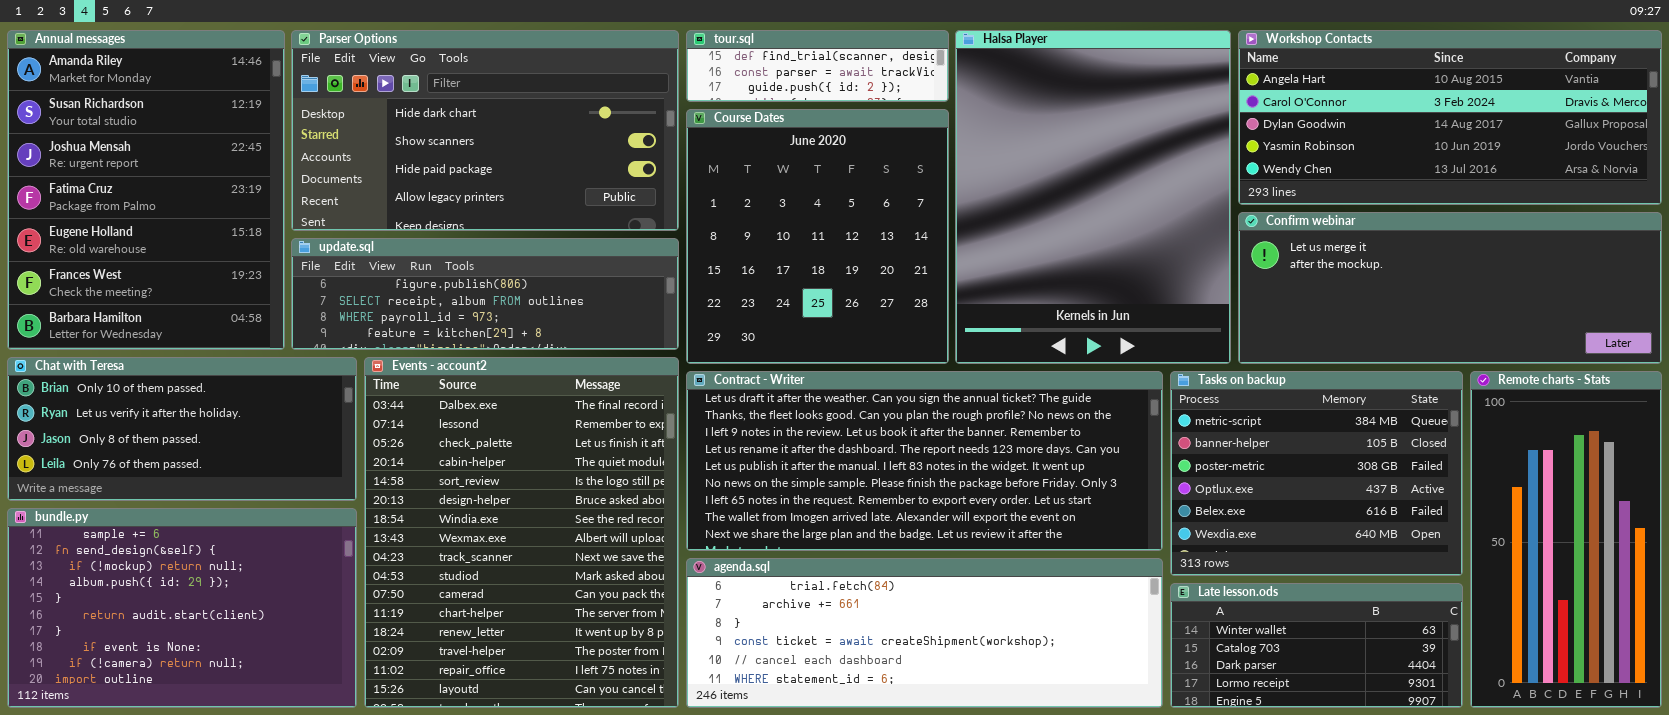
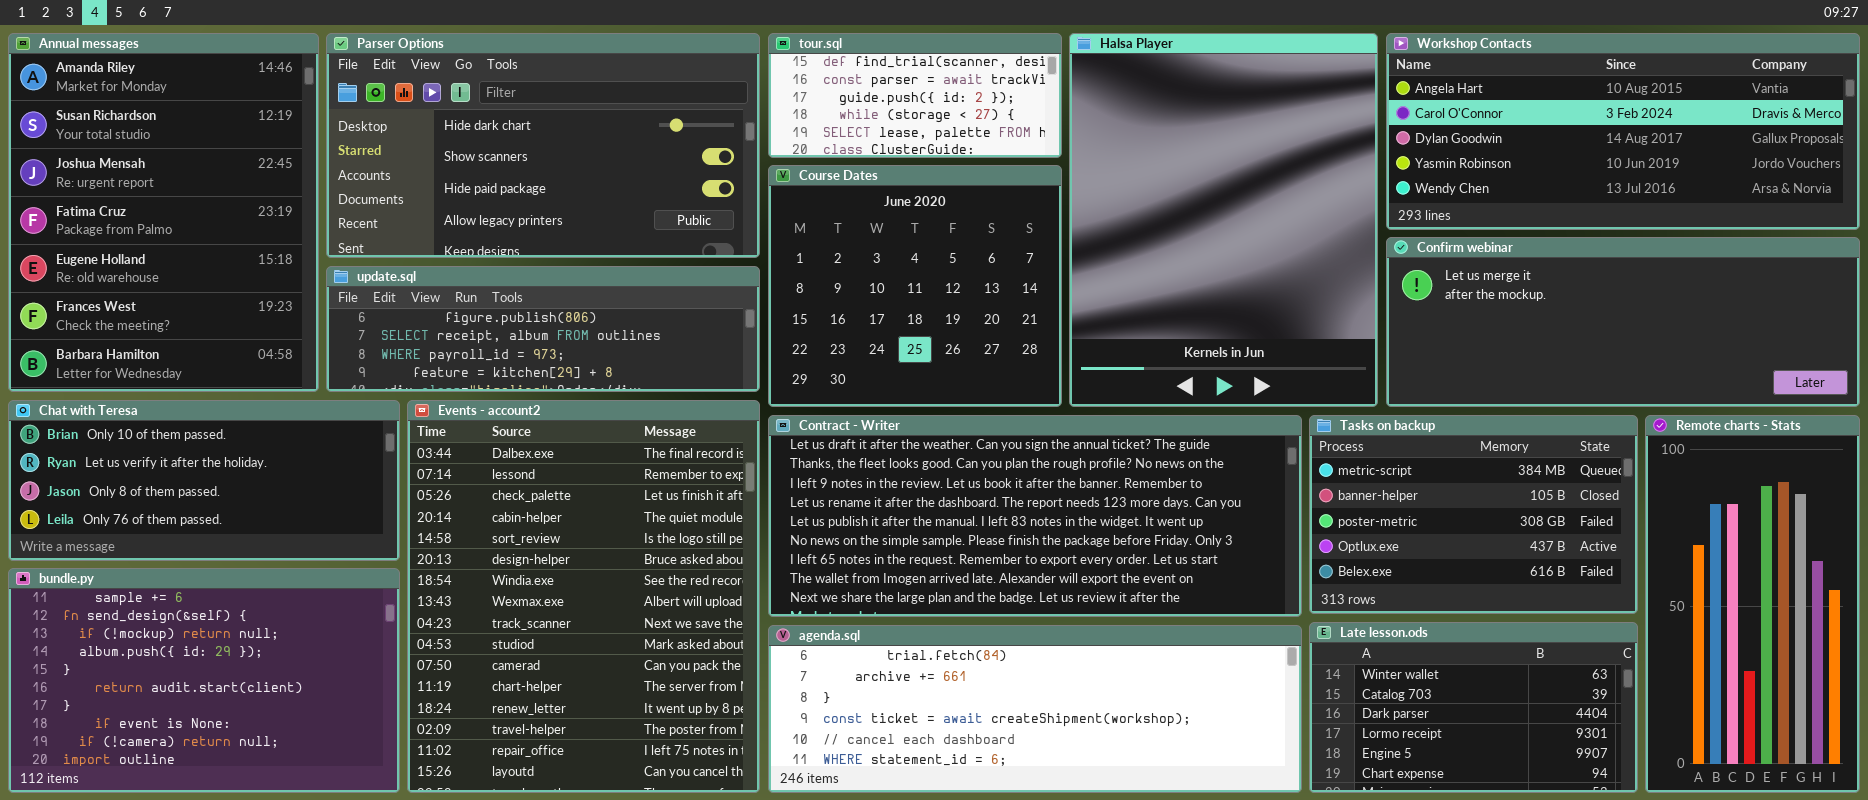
tour.sql: [686,30,949,102] -> [768,33,1062,158], resized
Course Dates: [686,109,949,364] -> [768,165,1062,407], resized
Tasks on backup: [1170,371,1463,576] -> [1309,415,1638,614], resized
Late lesson.ods: [1170,583,1463,708] -> [1309,622,1638,793], resized

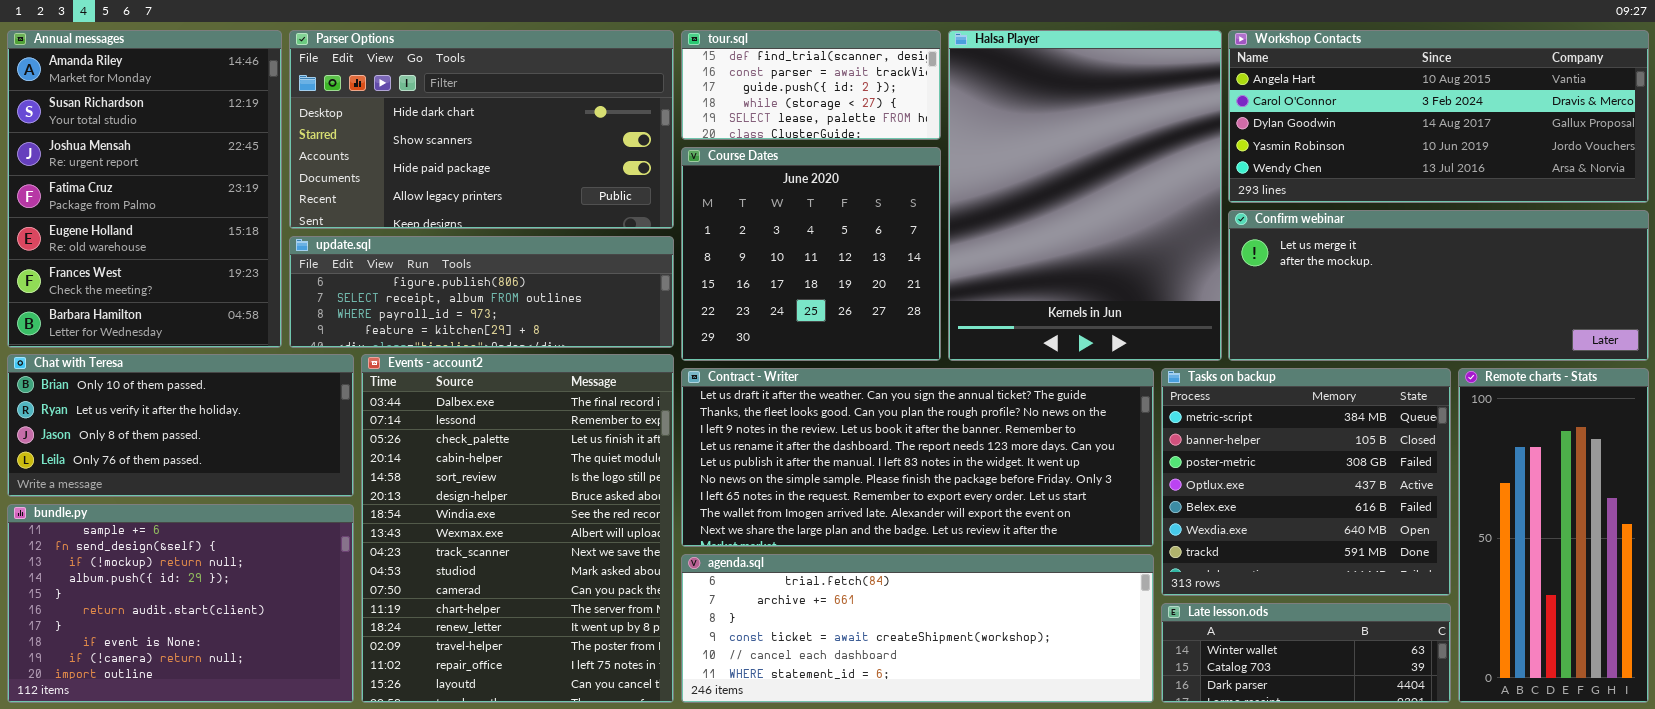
Tasks on backup: [1309,415,1638,614] -> [1161,368,1451,596], resized
Late lesson.ods: [1309,622,1638,793] -> [1161,603,1451,703], resized

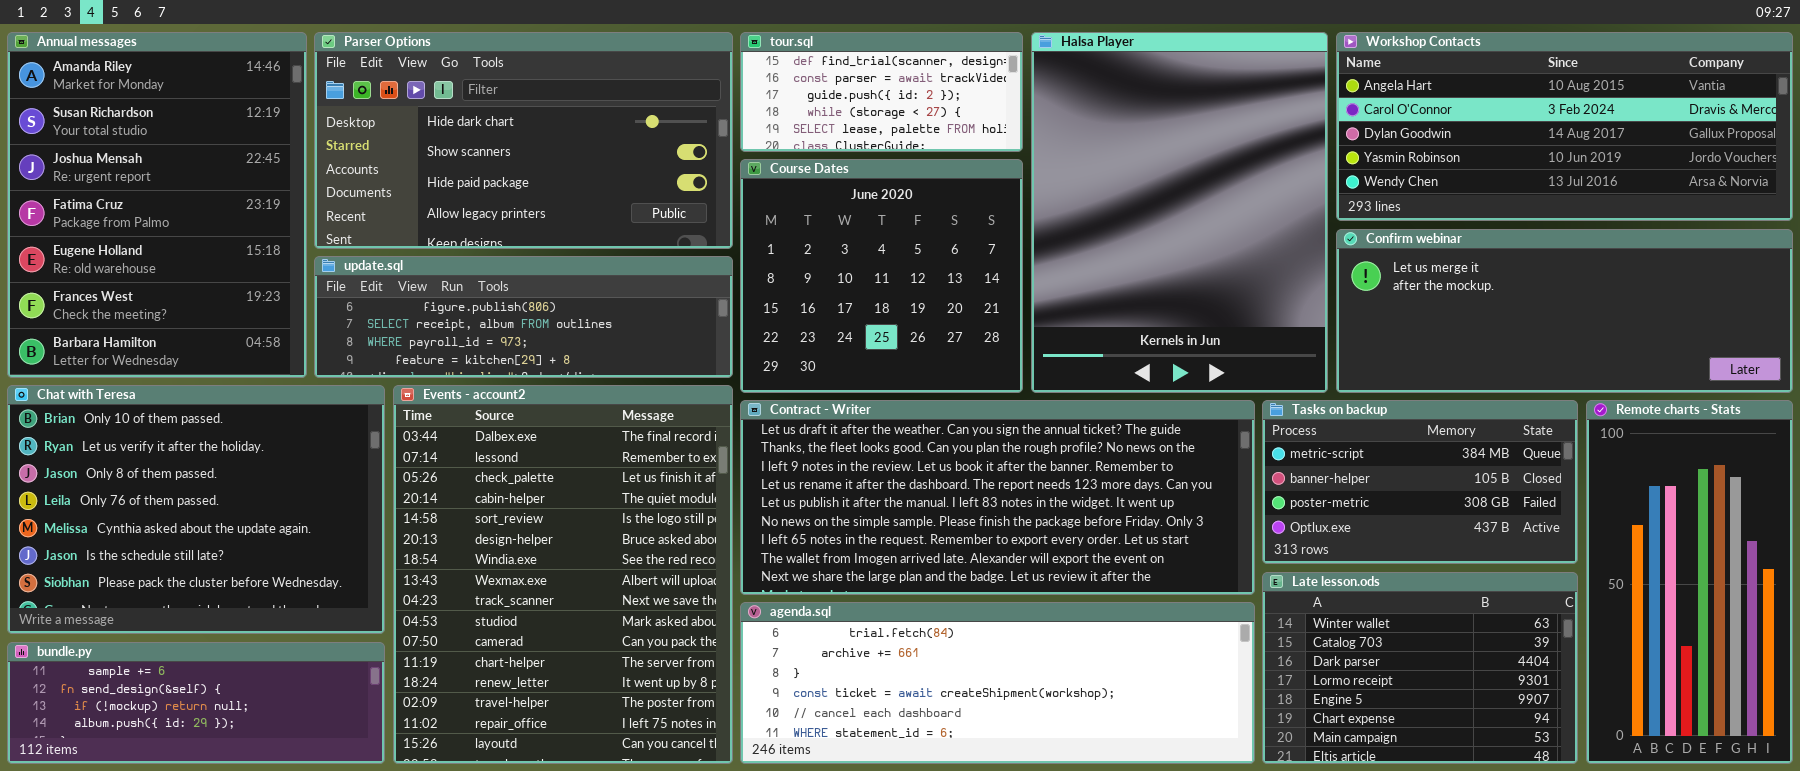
Chat with Teresa: [7,354,354,497] -> [7,385,385,634], resized
Tasks on backup: [1161,368,1451,596] -> [1262,400,1578,564], resized
bundle.py: [7,504,354,703] -> [7,642,385,764], resized
Late lesson.ods: [1161,603,1451,703] -> [1262,572,1578,764], resized

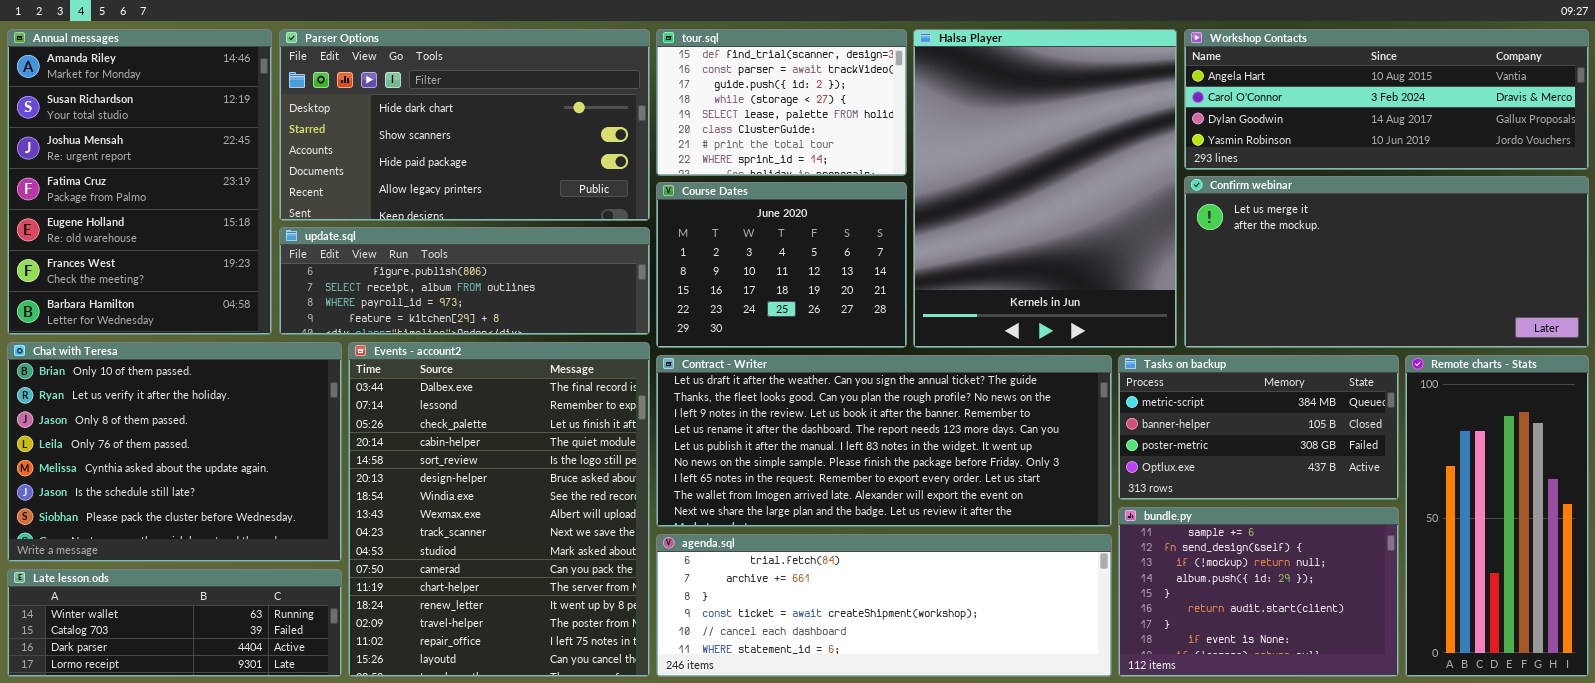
tour.sql: [740,32,1023,152] -> [656,29,907,176], resized
Workshop Contacts: [1336,32,1793,221] -> [1184,29,1589,170], resized
Course Dates: [740,159,1023,393] -> [656,182,907,348], resized
Confirm webinar: [1336,229,1793,393] -> [1184,176,1589,348], resized
Late lesson.ods: [1262,572,1578,764] -> [7,569,342,677], moved, resized
bundle.py: [7,642,385,764] -> [1118,507,1399,677], moved, resized

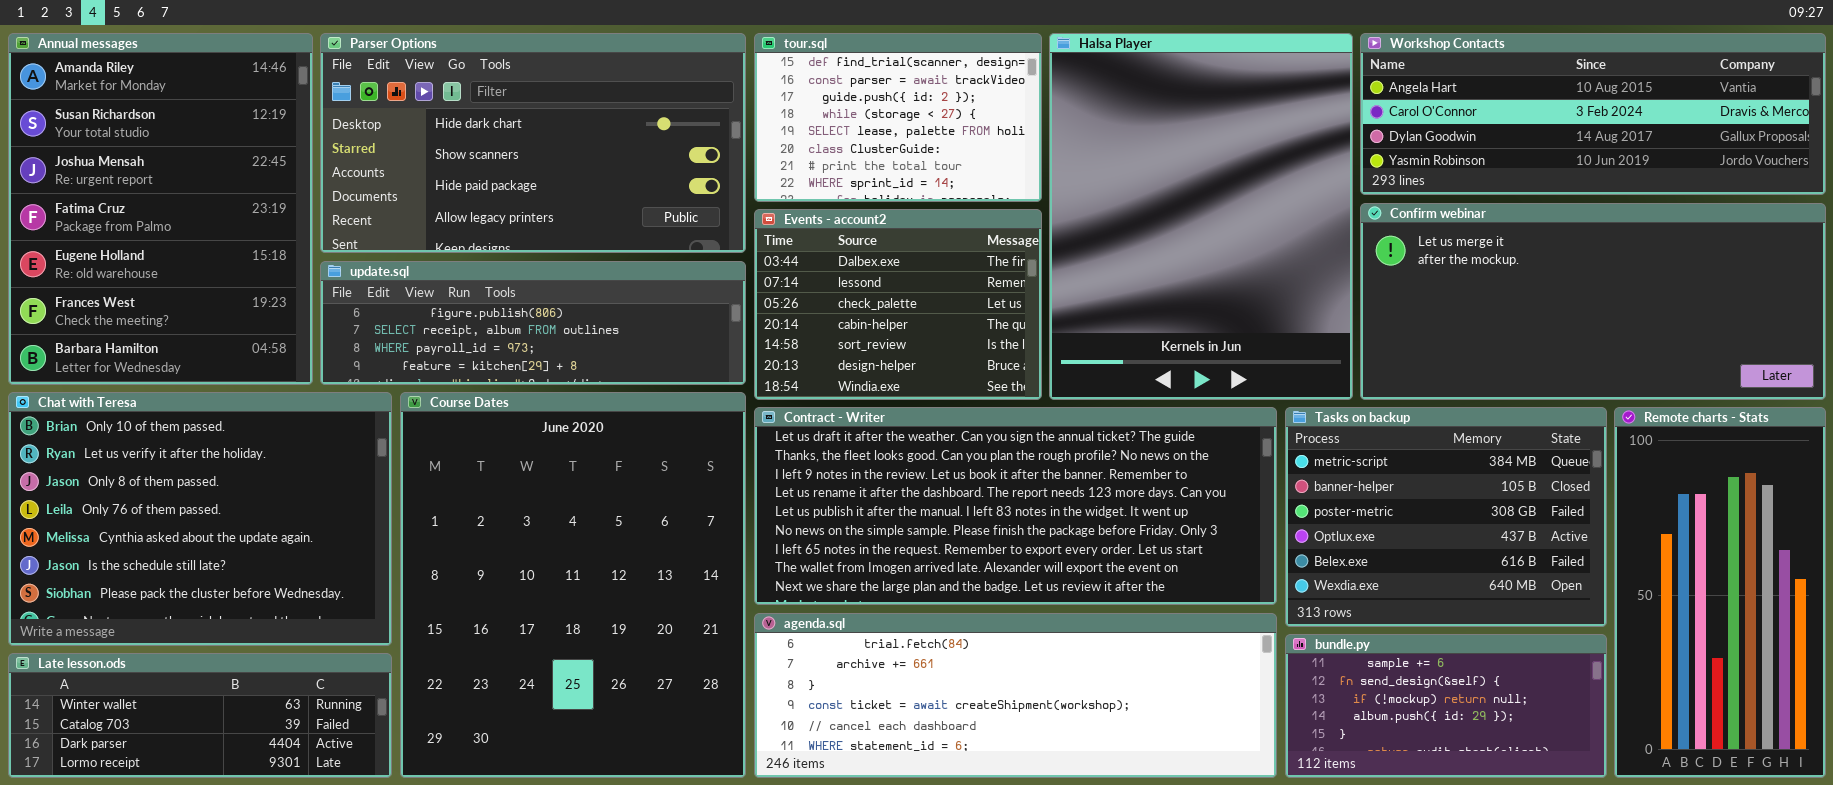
Course Dates: [656,182,907,348] -> [400,392,746,778], moved, resized
Events - account2: [348,342,650,677] -> [754,209,1042,400], moved, resized
Tasks on backup: [1118,355,1399,500] -> [1285,407,1607,627], resized
bundle.py: [1118,507,1399,677] -> [1285,634,1607,778], resized

